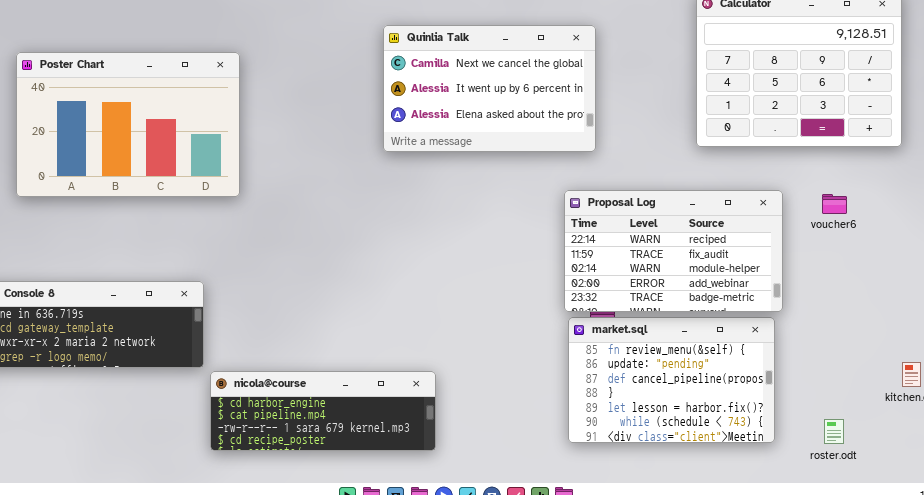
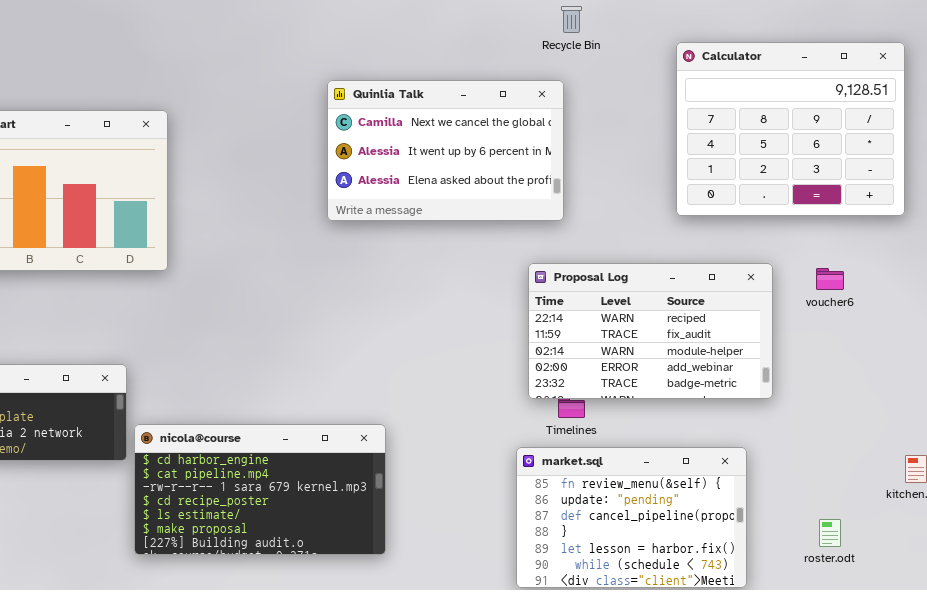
market.sql: [568,317,775,443] -> [516,447,747,588], moved
nicola@course: [210,371,436,451] -> [134,424,386,555], resized

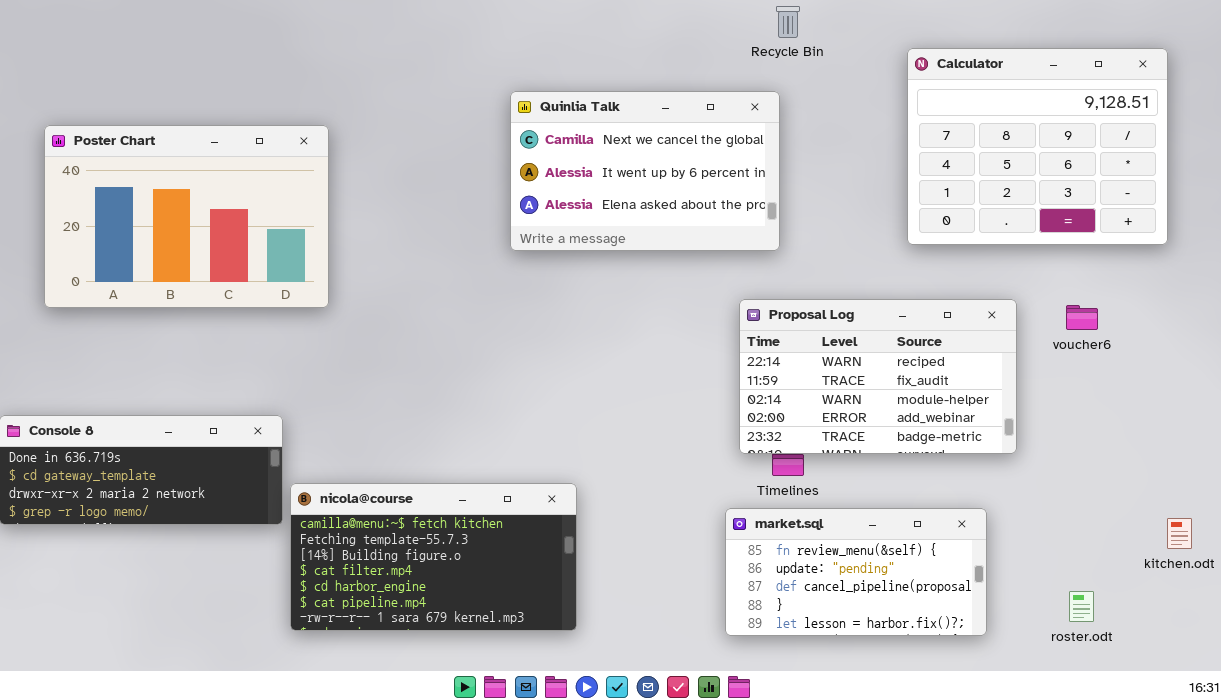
nicola@course: [134,424,386,555] -> [290,483,577,631], scrolled up 4 rows
market.sql: [516,447,747,588] -> [725,508,987,636], resized

